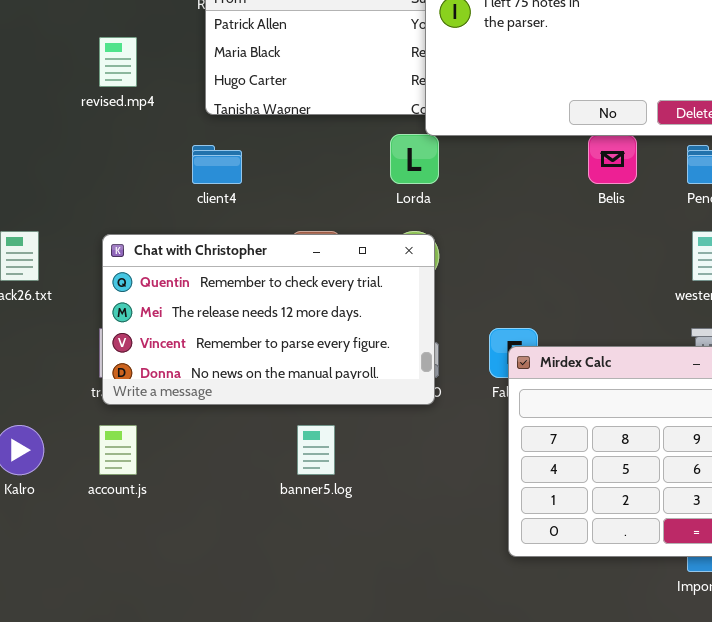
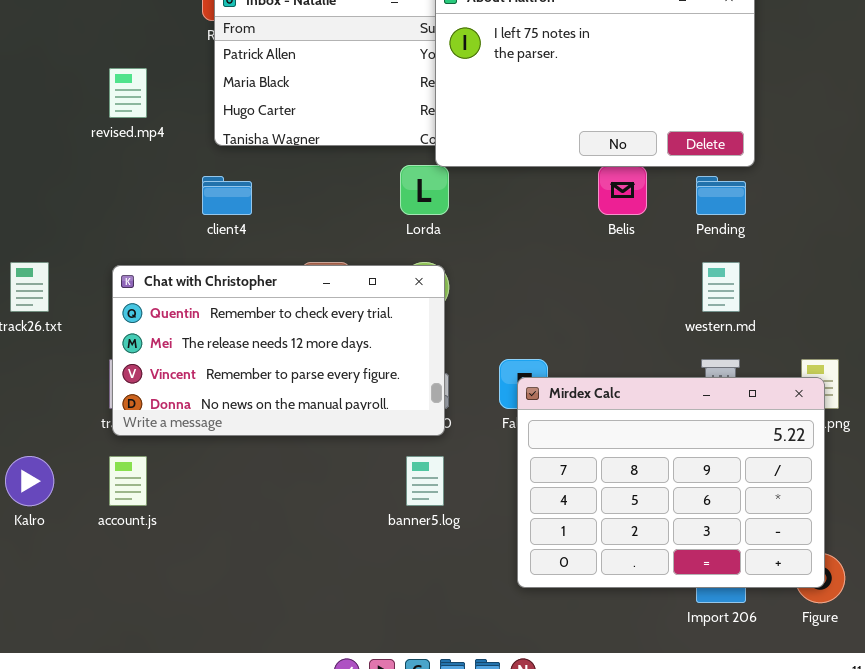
banner5.log: [297,425,335,475] -> [406,456,444,506], moved

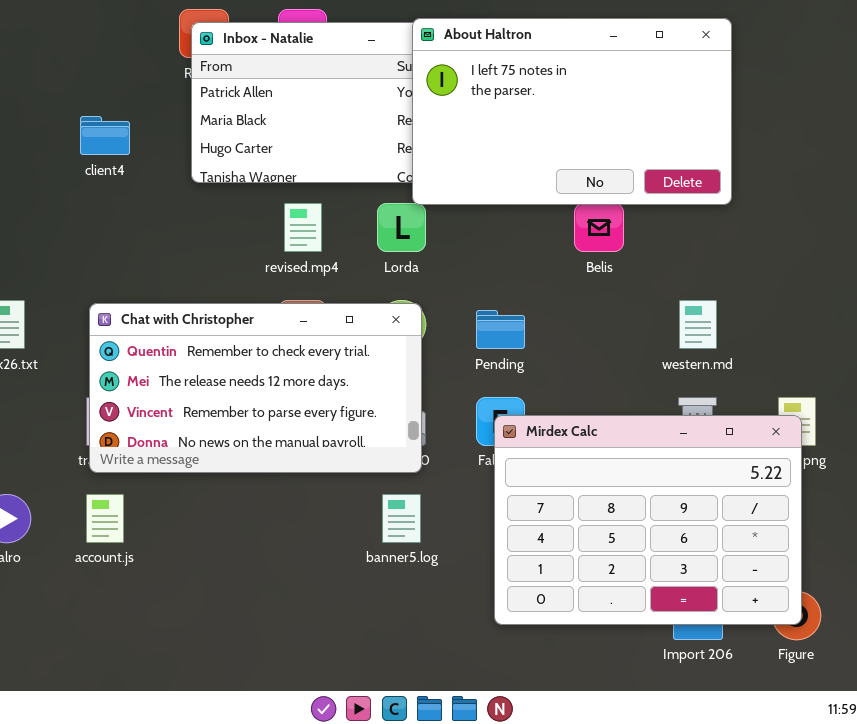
revised.mp4: [109,68,147,118] -> [284,203,322,252], moved
client4: [202,176,252,215] -> [80,116,130,155], moved
Pending: [696,176,746,215] -> [476,310,525,349], moved

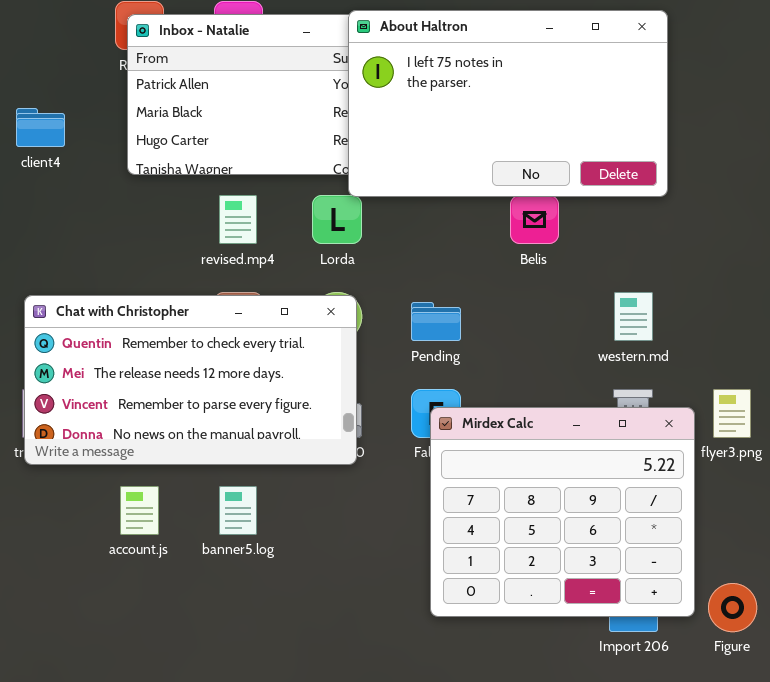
Mirdex Calc: [494,415,802,625] -> [430,407,695,617], resized
account.js: [86,494,124,543] -> [120,486,159,535], moved
banner5.log: [382,494,421,543] -> [219,486,257,535], moved

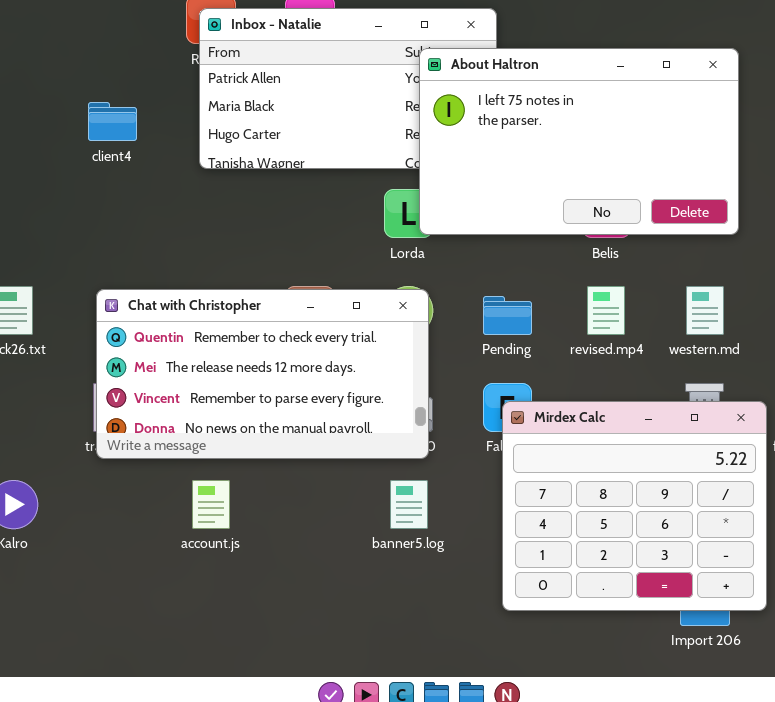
About Haltron: [348,10,668,197] -> [419,48,739,235], moved
revised.mp4: [219,195,257,244] -> [587,286,625,335], moved
banner5.log: [219,486,257,535] -> [390,480,428,529], moved

